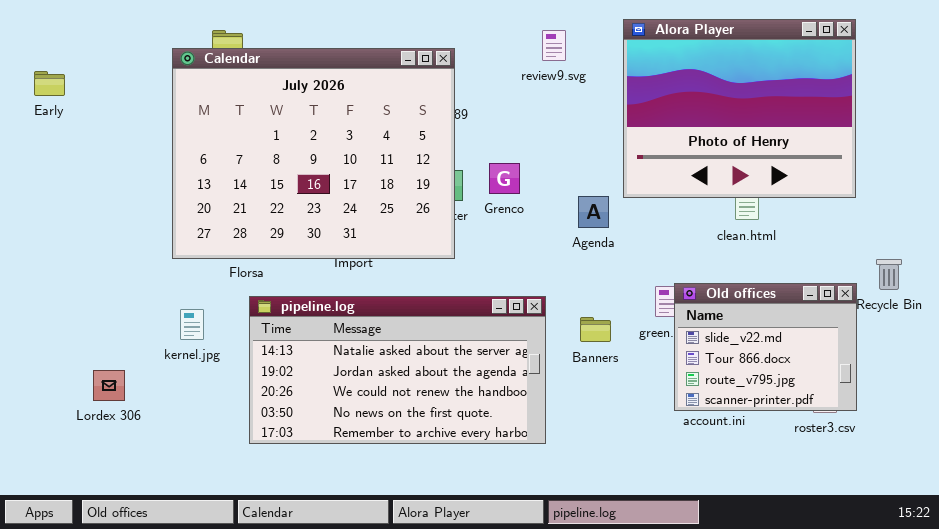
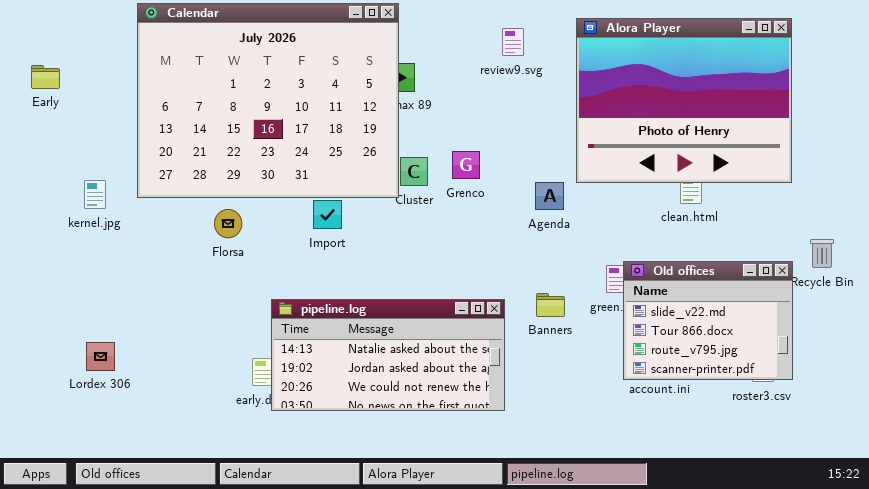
Calendar: [172,48,455,259] -> [137,3,399,198], moved
pipeline.log: [249,296,546,444] -> [271,299,505,411], resized
kernel.jpg: [180,309,204,340] -> [84,180,106,209], moved

